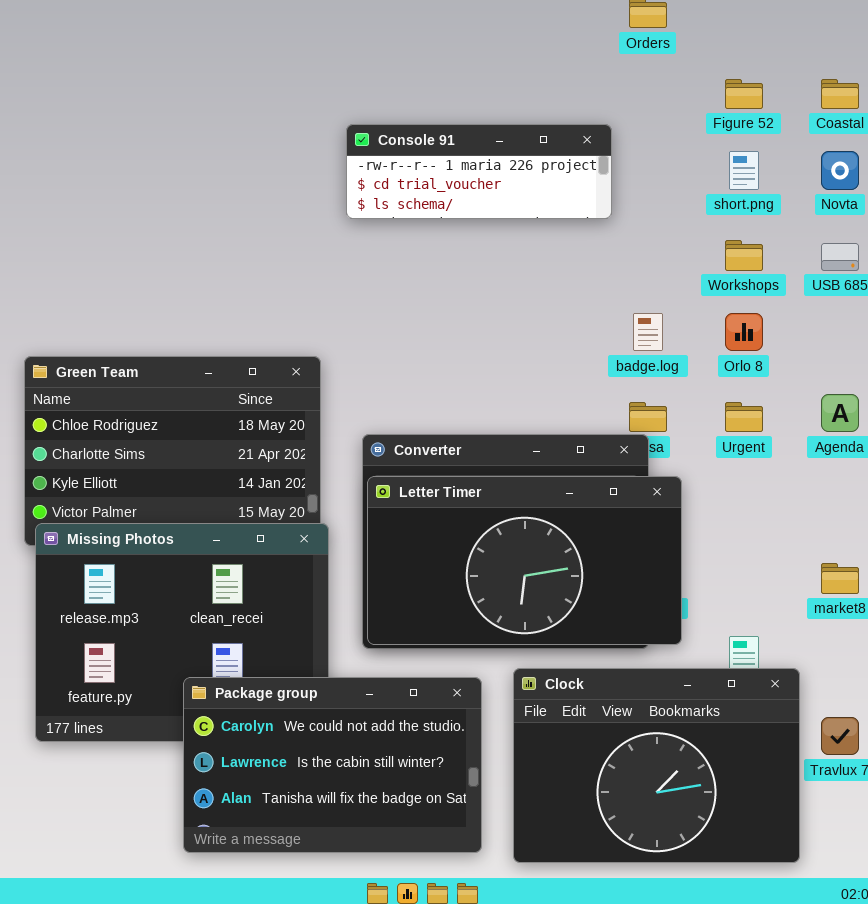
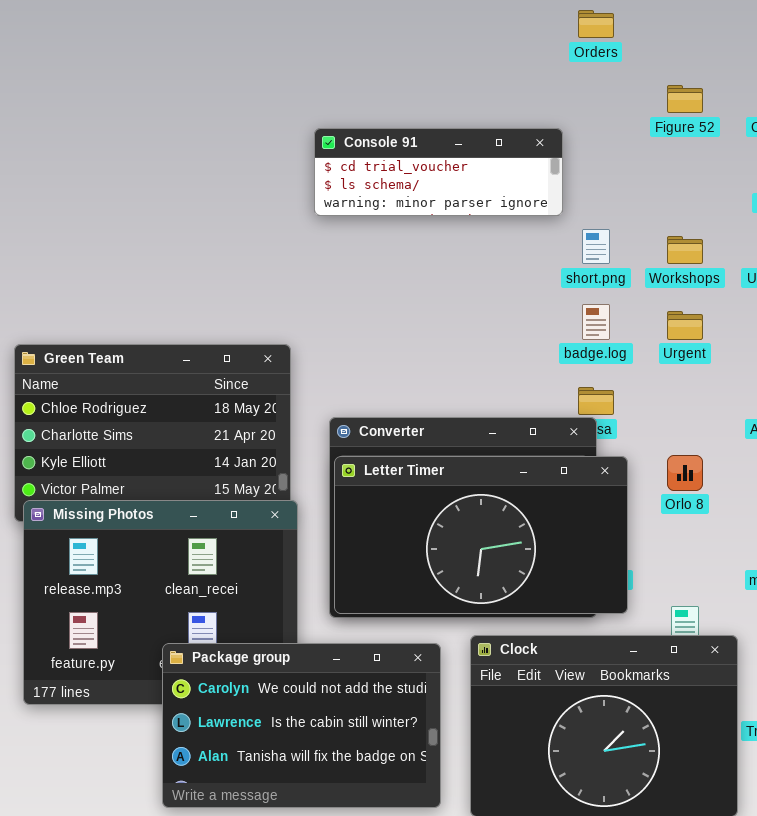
Console 91: [346,124,612,219] -> [314,128,563,216], scrolled down 1 row
short.png: [729,151,759,190] -> [582,229,610,264], moved
Orlo 8: [725,313,763,351] -> [667,455,703,491], moved
Urgent: [725,402,763,432] -> [667,311,703,340], moved

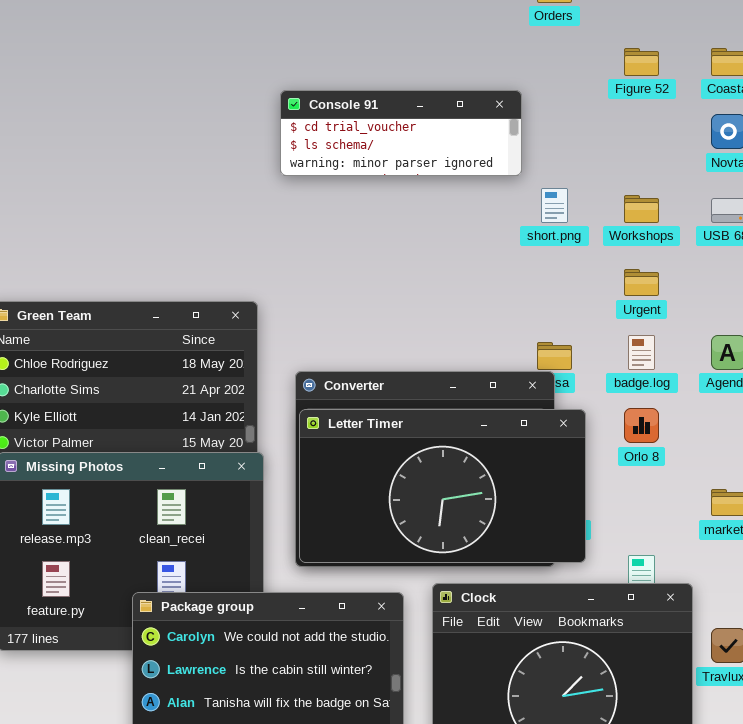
badge.log: [582,304,610,340] -> [628,335,655,370], moved

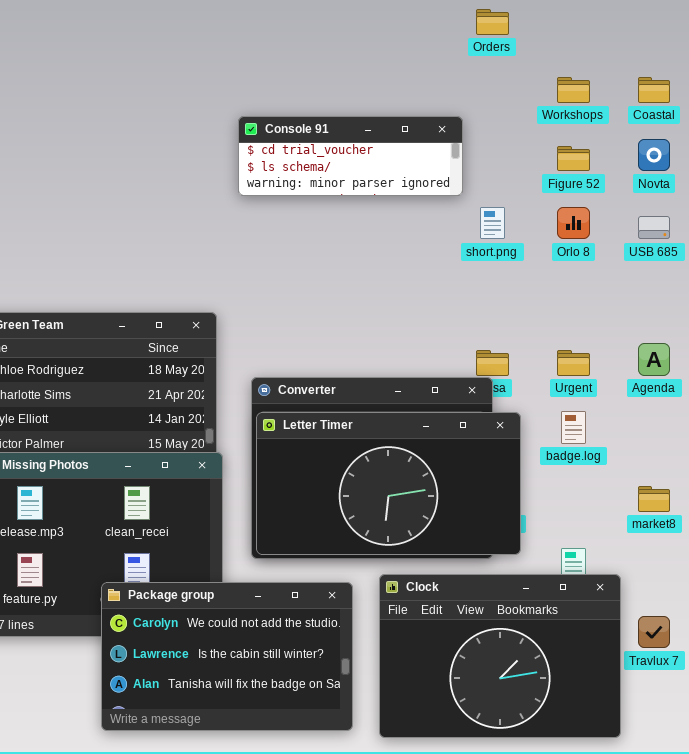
Figure 52: [624,48,659,76] -> [557,146,590,171], moved
Workshops: [624,195,659,223] -> [557,77,590,103], moved
Urgent: [624,269,659,296] -> [557,350,590,376], moved
badge.log: [628,335,655,370] -> [561,411,586,444], moved
Orlo 8: [624,408,659,443] -> [557,207,590,239], moved

